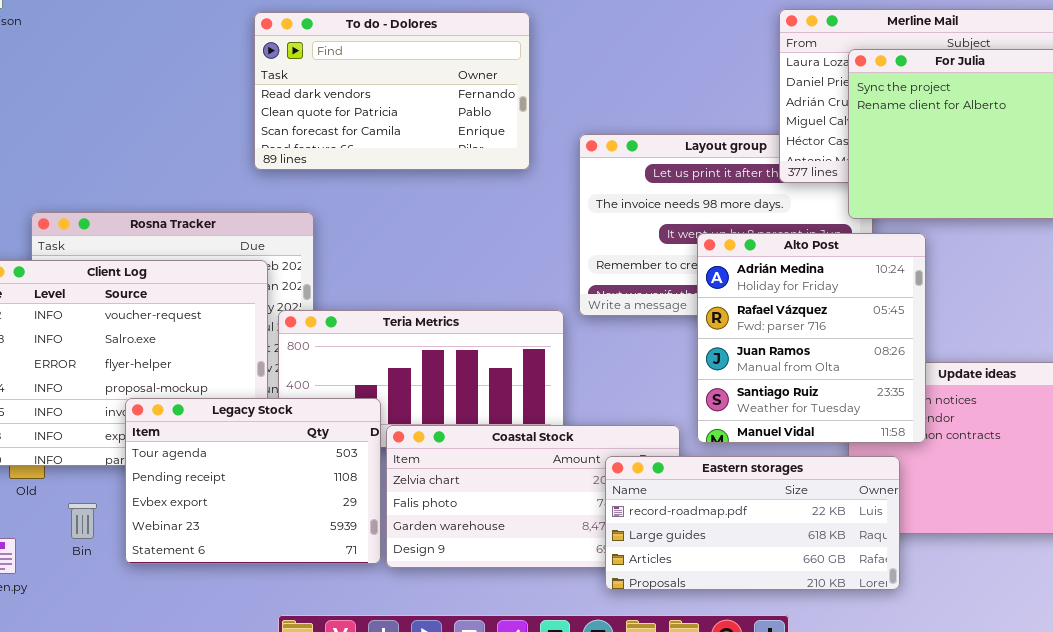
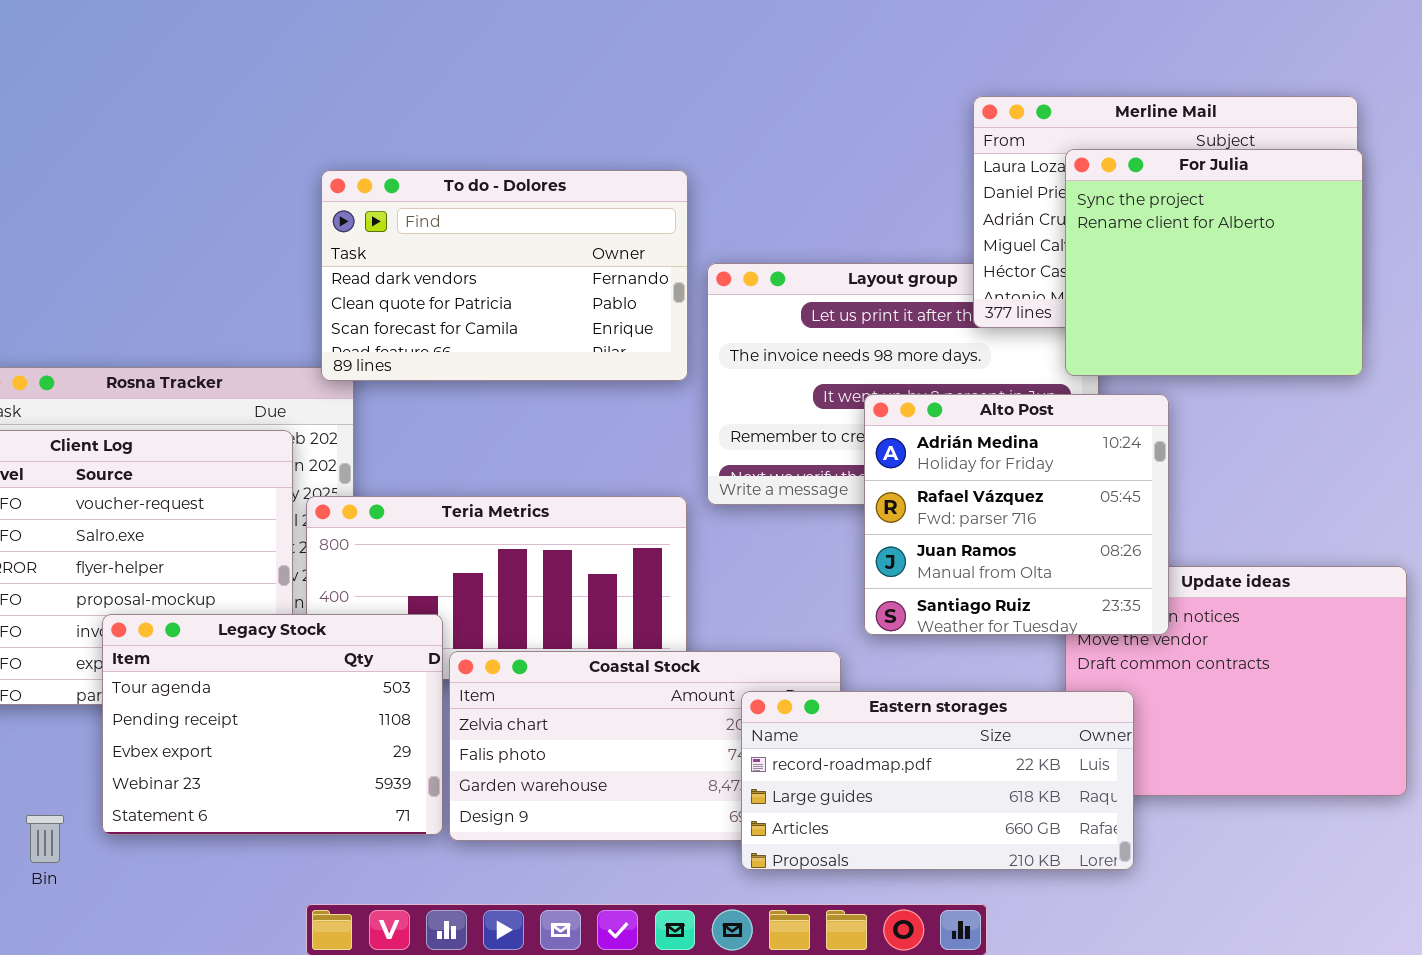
To do - Dolores: [254,12,530,170] -> [321,170,688,381], moved
Alto Post: [697,233,926,443] -> [864,394,1169,635], resized
Bin: [68,503,97,539] -> [26,815,64,863], moved

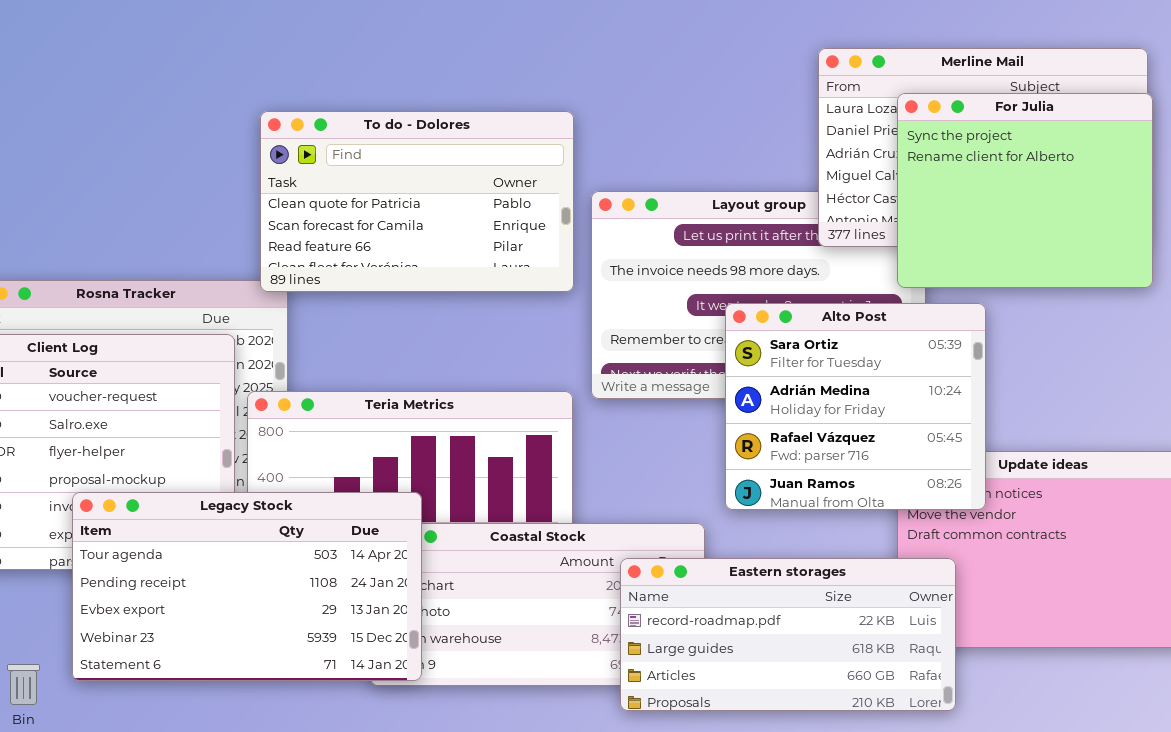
To do - Dolores: [321,170,688,381] -> [260,111,574,292], scrolled down 1 row
Alto Post: [864,394,1169,635] -> [725,303,986,510], scrolled up 1 row
Legacy Stock: [102,614,443,835] -> [72,492,422,681], resized

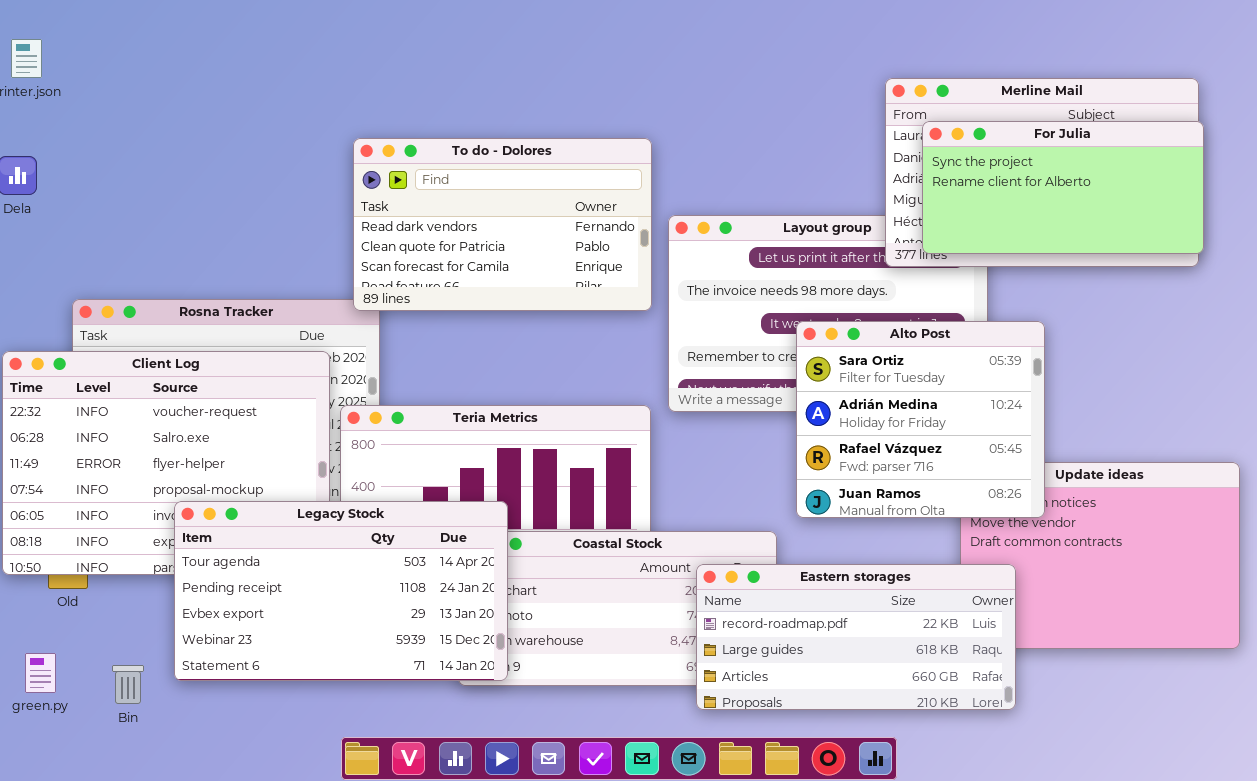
For Julia: [897,93,1153,288] -> [922,121,1204,254], resized
To do - Dolores: [260,111,574,292] -> [353,138,652,311], scrolled up 1 row

